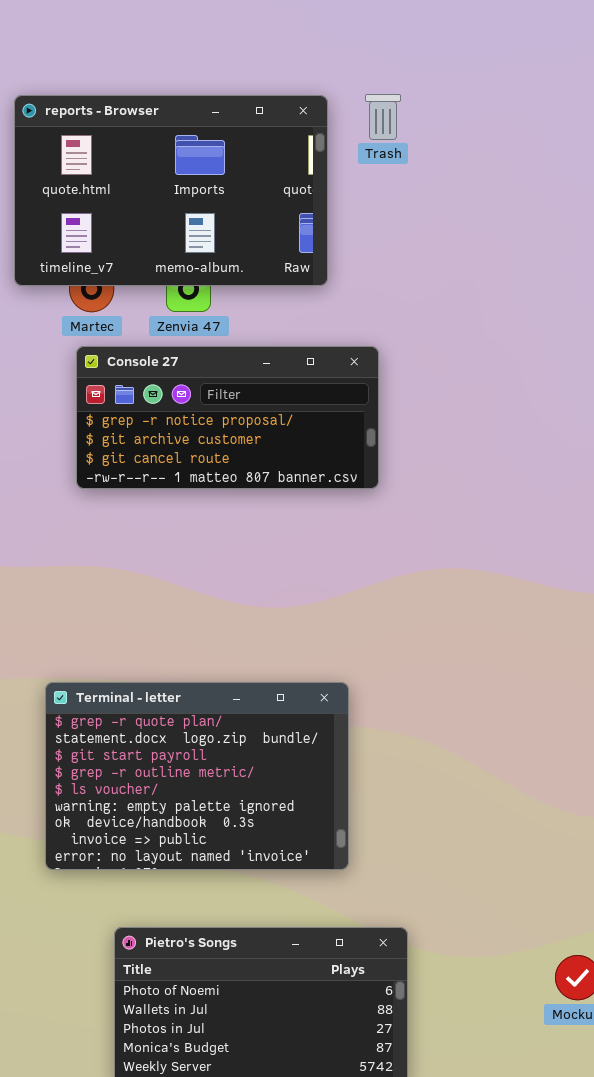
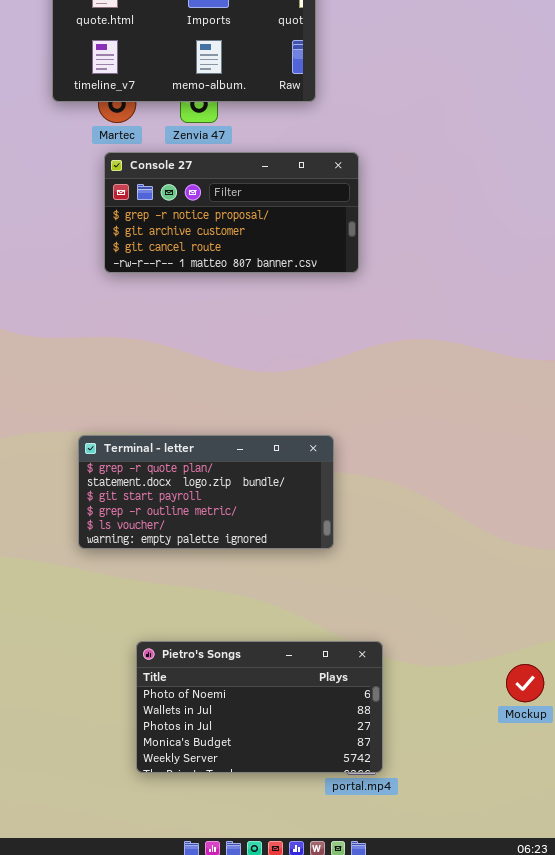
Terminal - letter: [45,682,349,870] -> [78,435,334,549], resized

